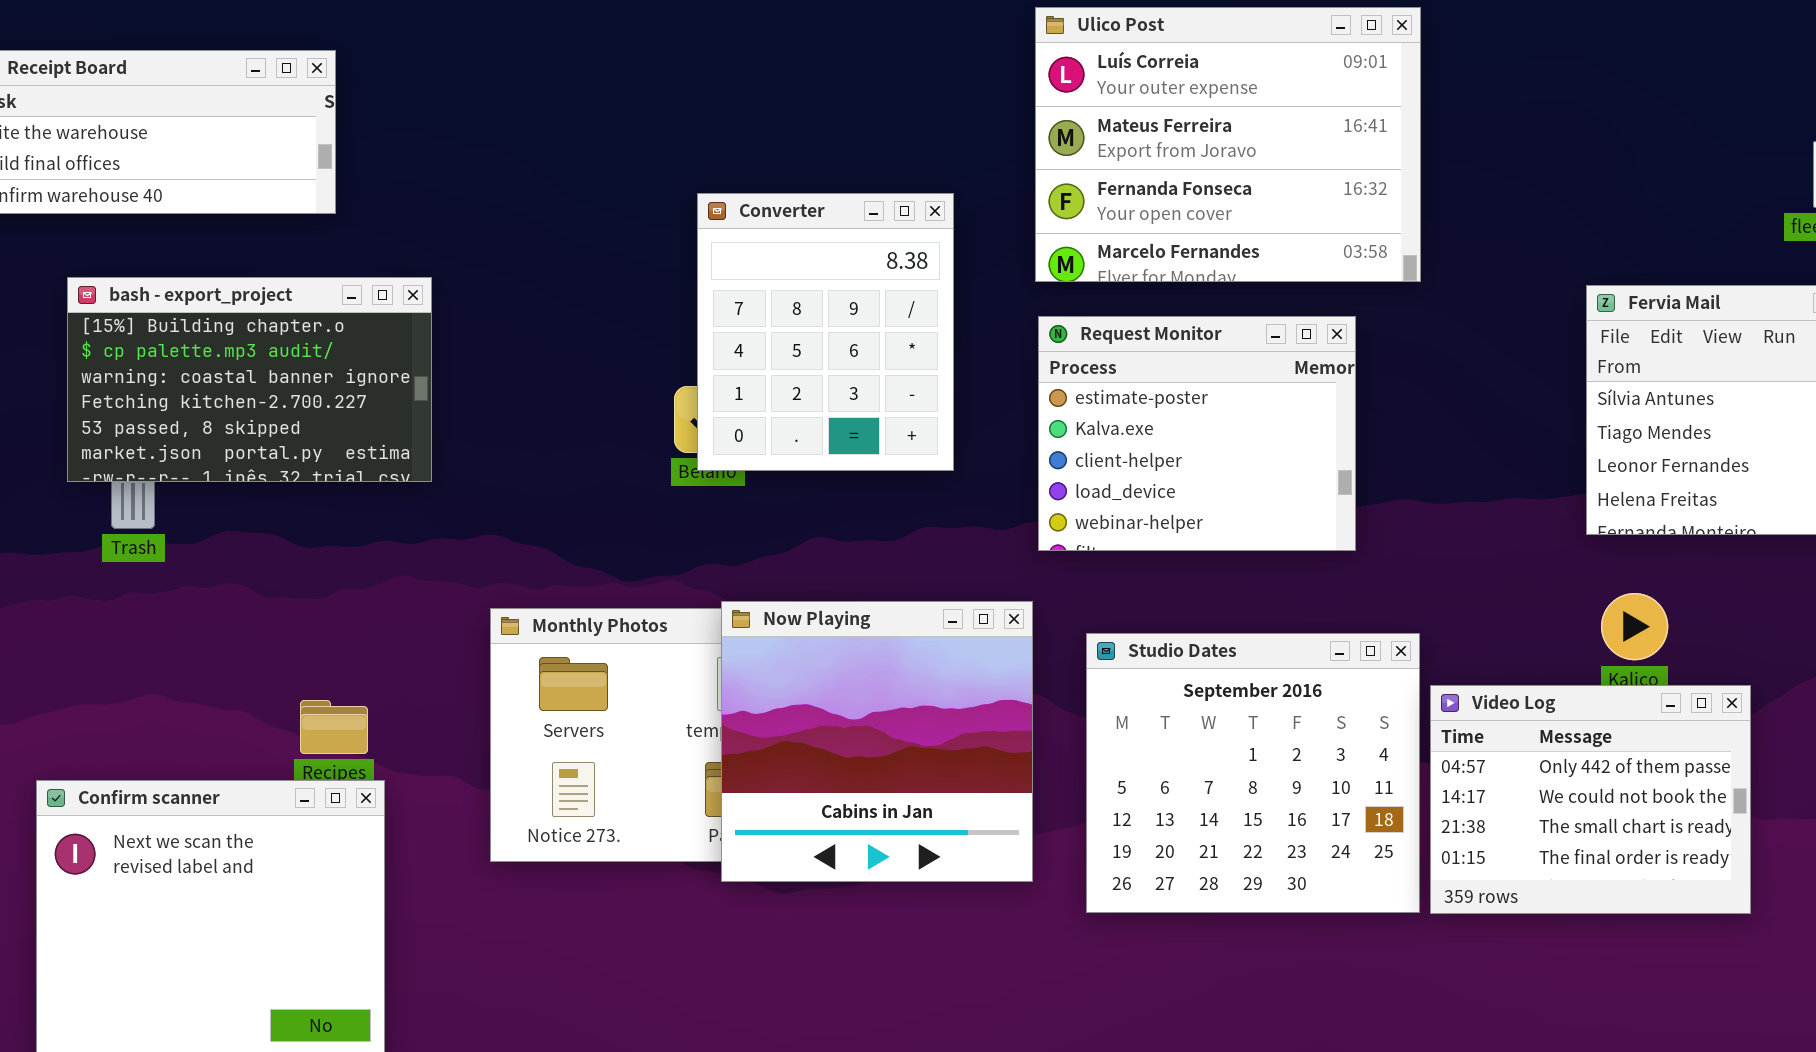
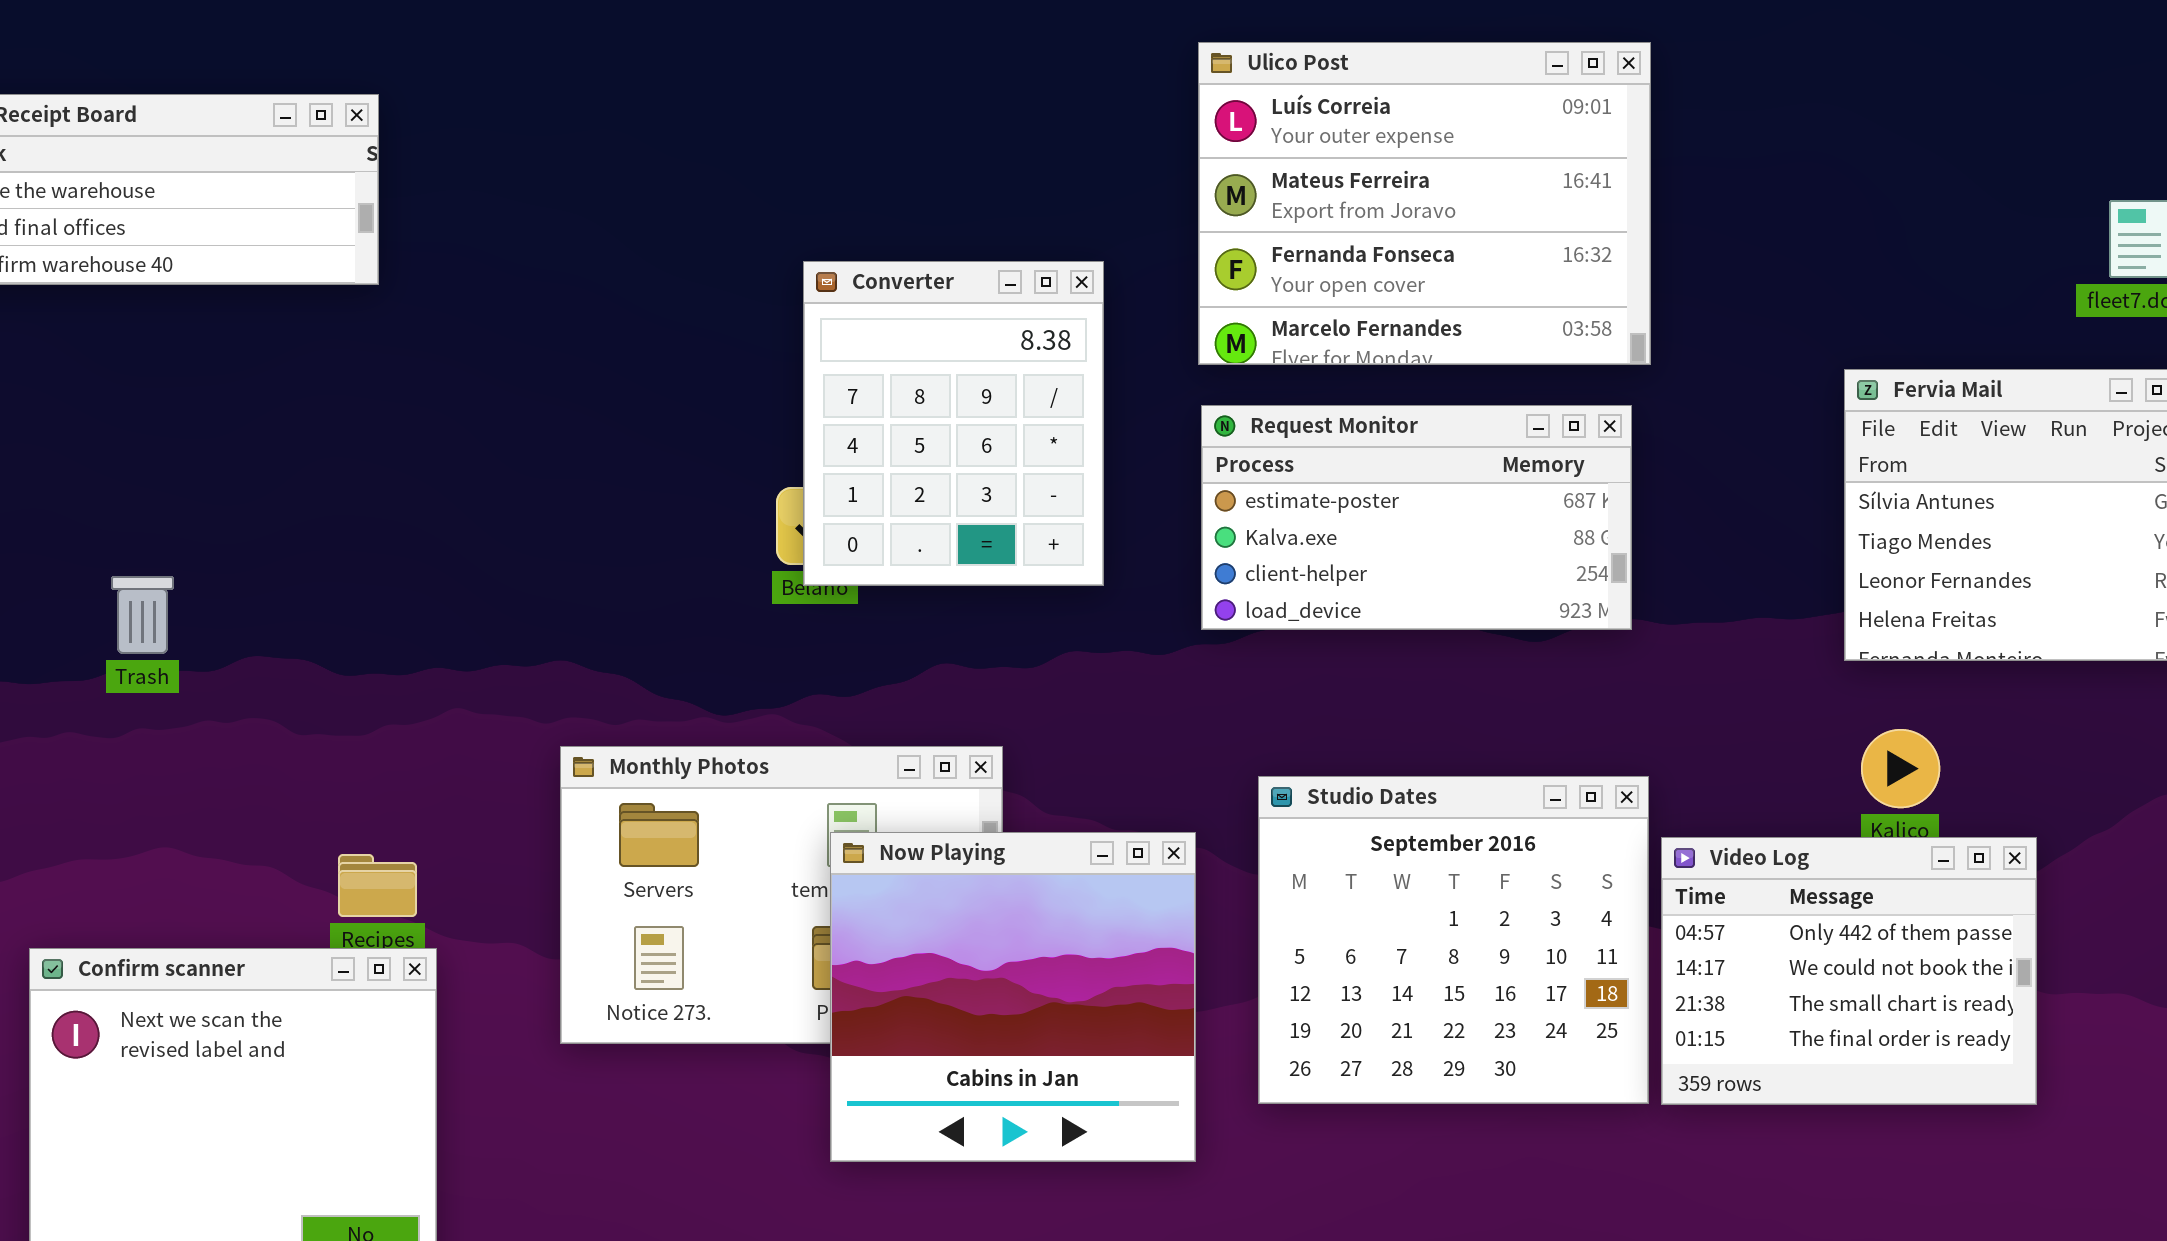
bash - export_project: [67,277,432,482] -> none, closed
Request Monitor: [1038,316,1356,551] -> [1201,405,1632,630], resized
Now Playing: [721,601,1033,882] -> [830,832,1196,1162], moved

